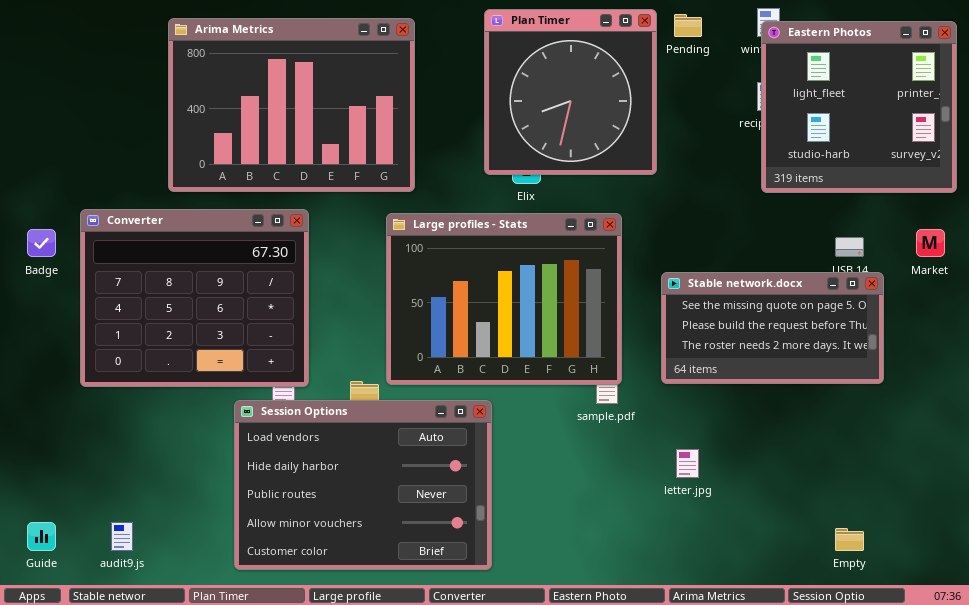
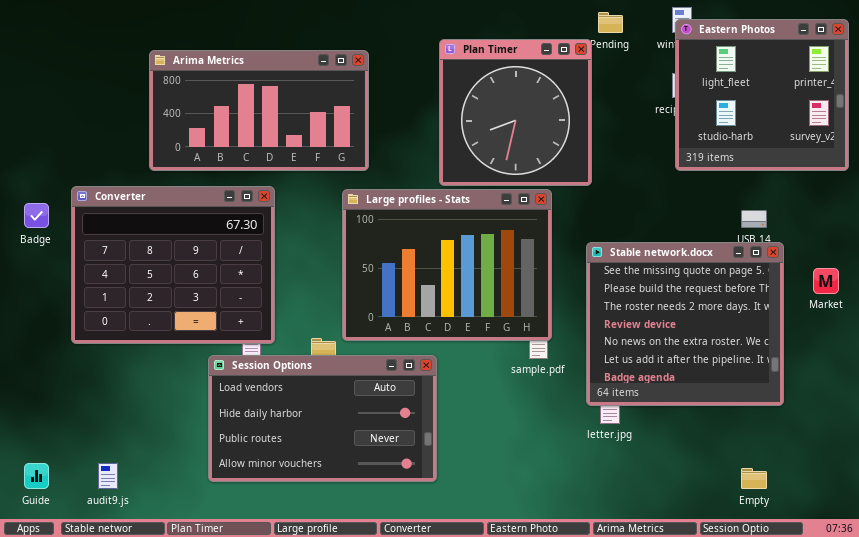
Plan Timer: [484,9,657,175] -> [439,39,592,186], moved
Arima Metrics: [168,18,415,192] -> [149,50,369,171], resized
Market: [916,229,945,257] -> [813,268,839,294], moved
Stable network.docx: [661,272,884,384] -> [586,242,784,406], resized
Session Options: [234,400,492,570] -> [208,355,437,482], resized

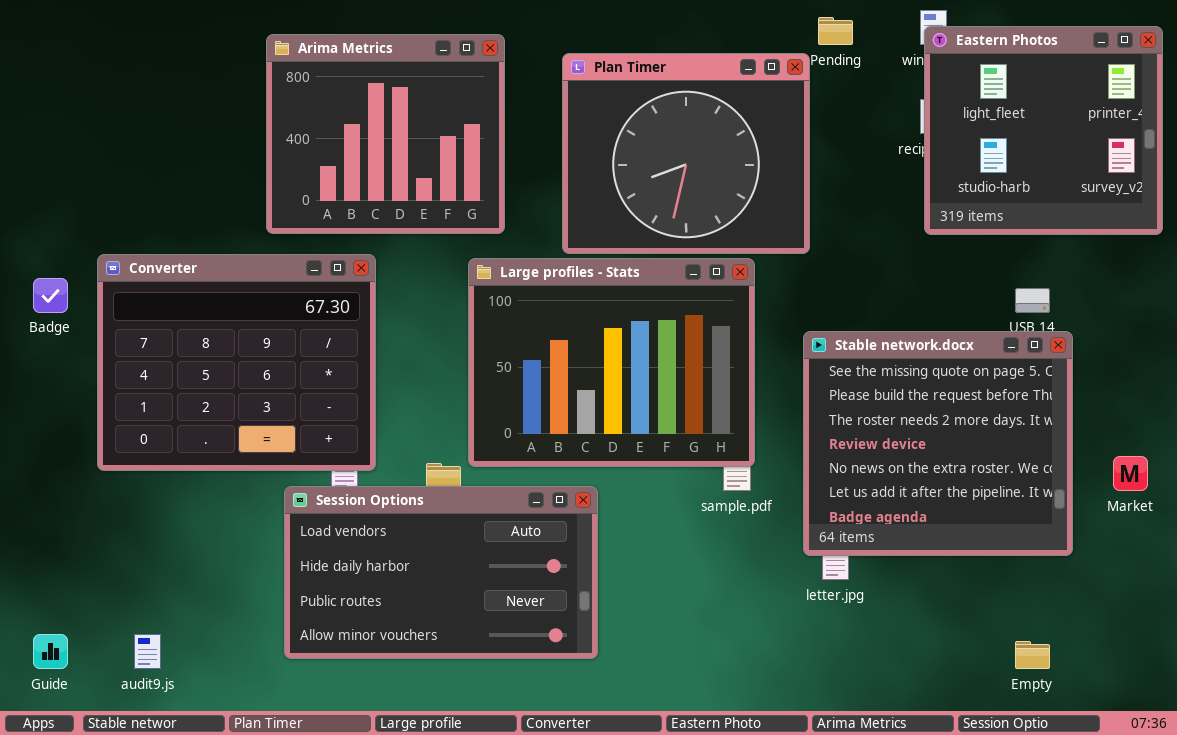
Plan Timer: [439,39,592,186] -> [562,53,810,254], resized
Arima Metrics: [149,50,369,171] -> [266,34,505,234], resized
Market: [813,268,839,294] -> [1113,456,1148,491], moved

